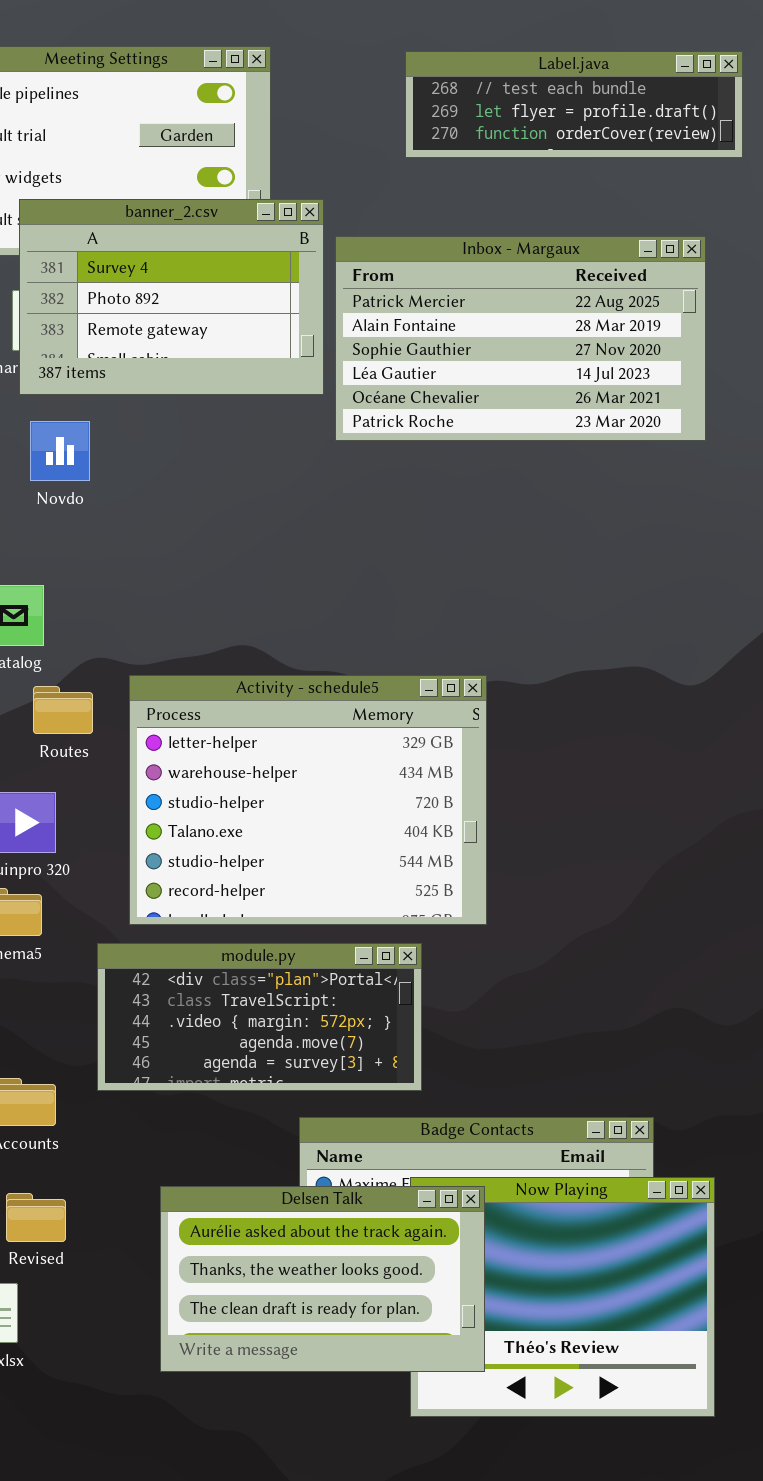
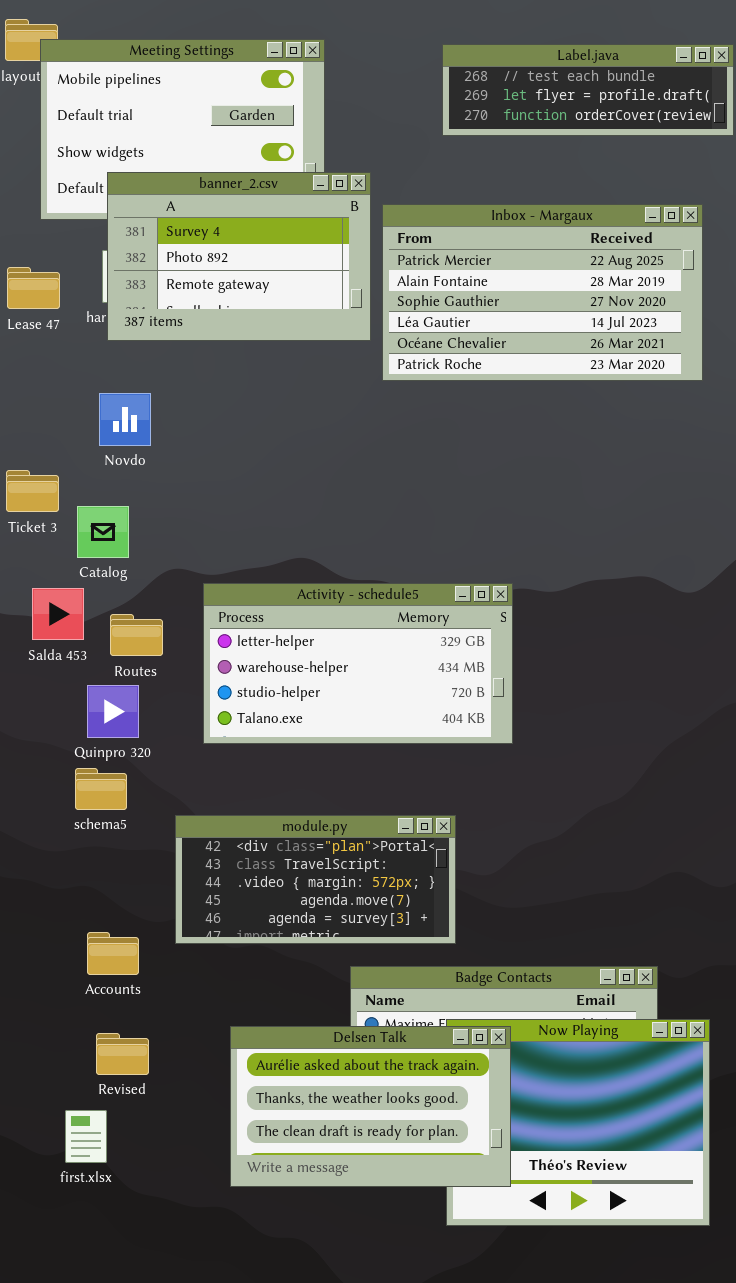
Novdo: [30,421,90,481] -> [99,393,151,446], moved
Activity - schedule5: [129,675,487,925] -> [203,583,513,744], resized
Routes: [33,686,93,734] -> [110,614,163,656], moved

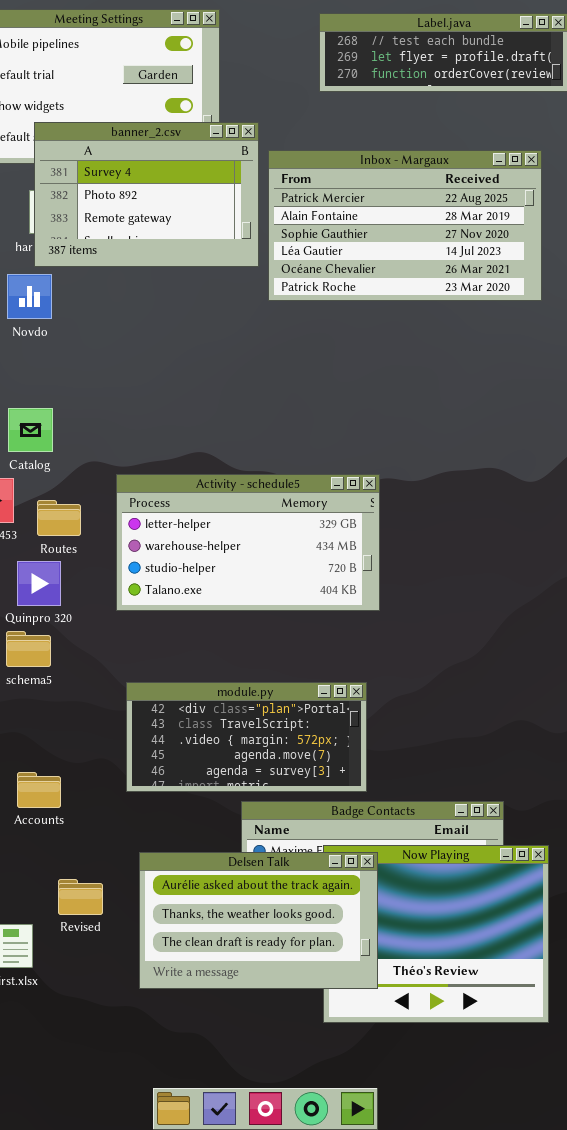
Novdo: [99,393,151,446] -> [7,274,52,319], moved
module.py: [175,815,456,944] -> [126,682,367,792], moved
Revised: [96,1033,149,1075] -> [58,879,103,915], moved

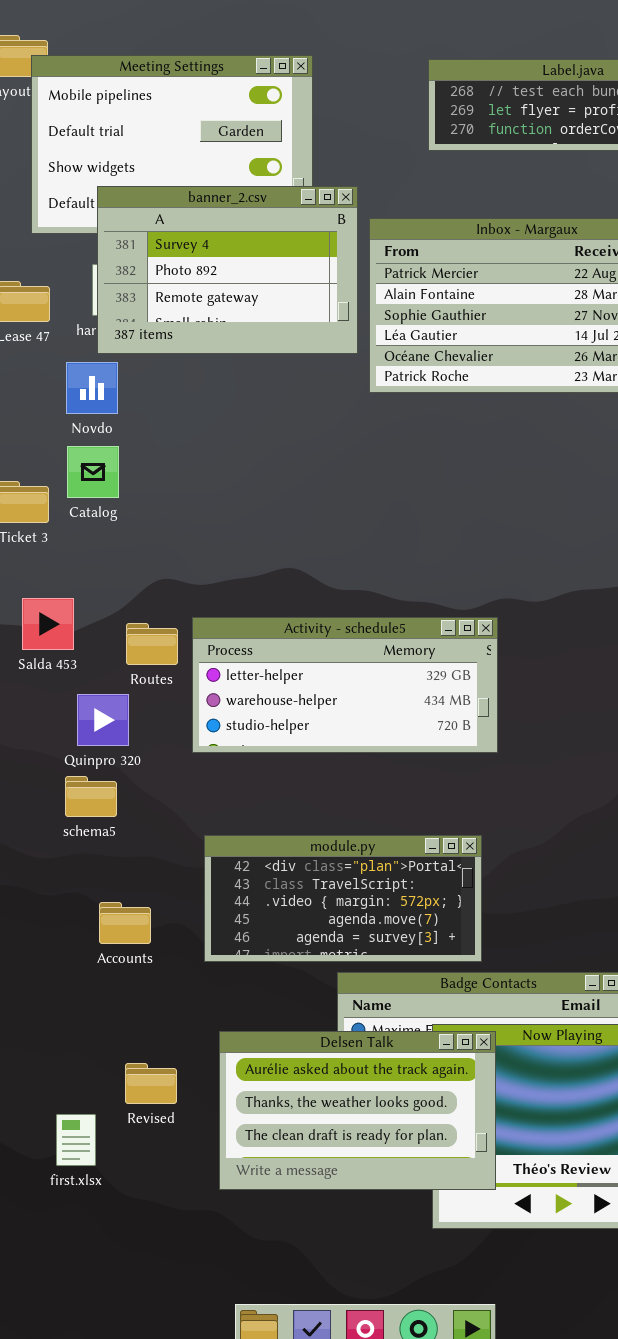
Catalog: [8,408,53,452] -> [67,446,119,498], moved
Activity - schedule5: [116,474,380,611] -> [192,617,498,753], resized
Routes: [37,500,81,536] -> [126,623,178,665], moved
Accounts: [17,772,61,808] -> [99,902,151,944], moved

